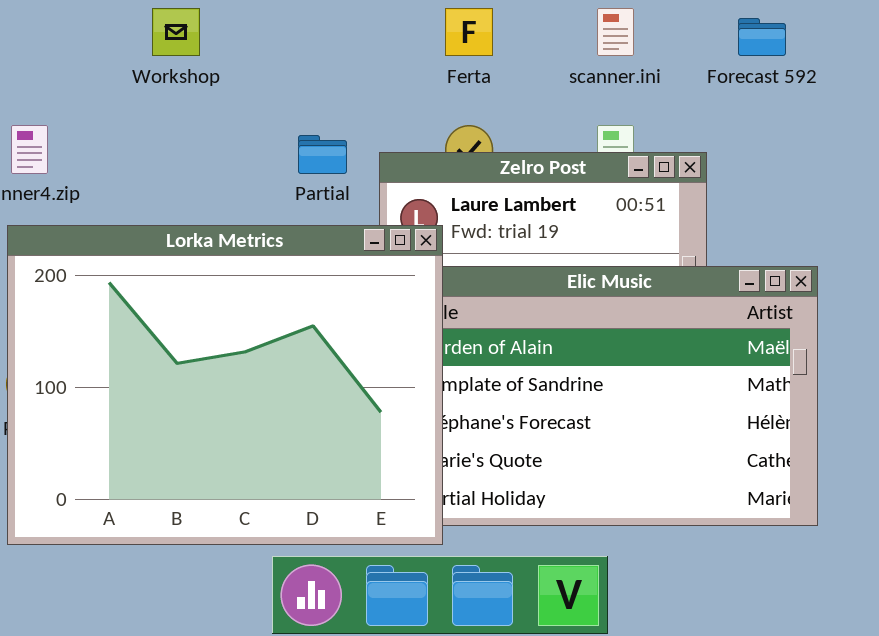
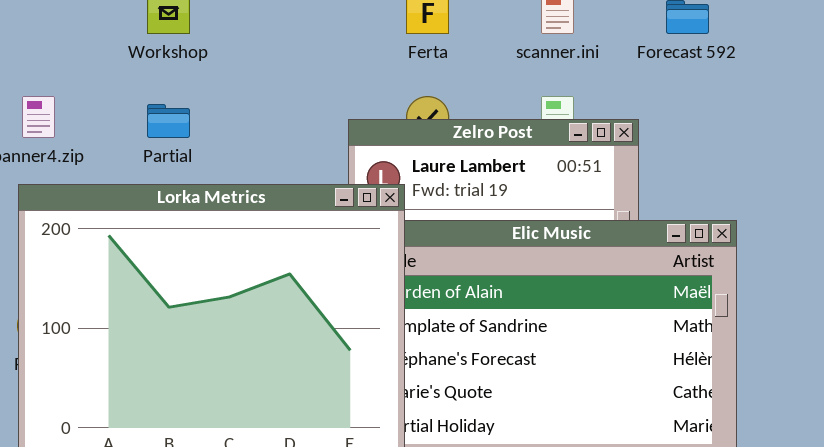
Partial: [298,135,347,174] -> [147,104,190,138], moved

